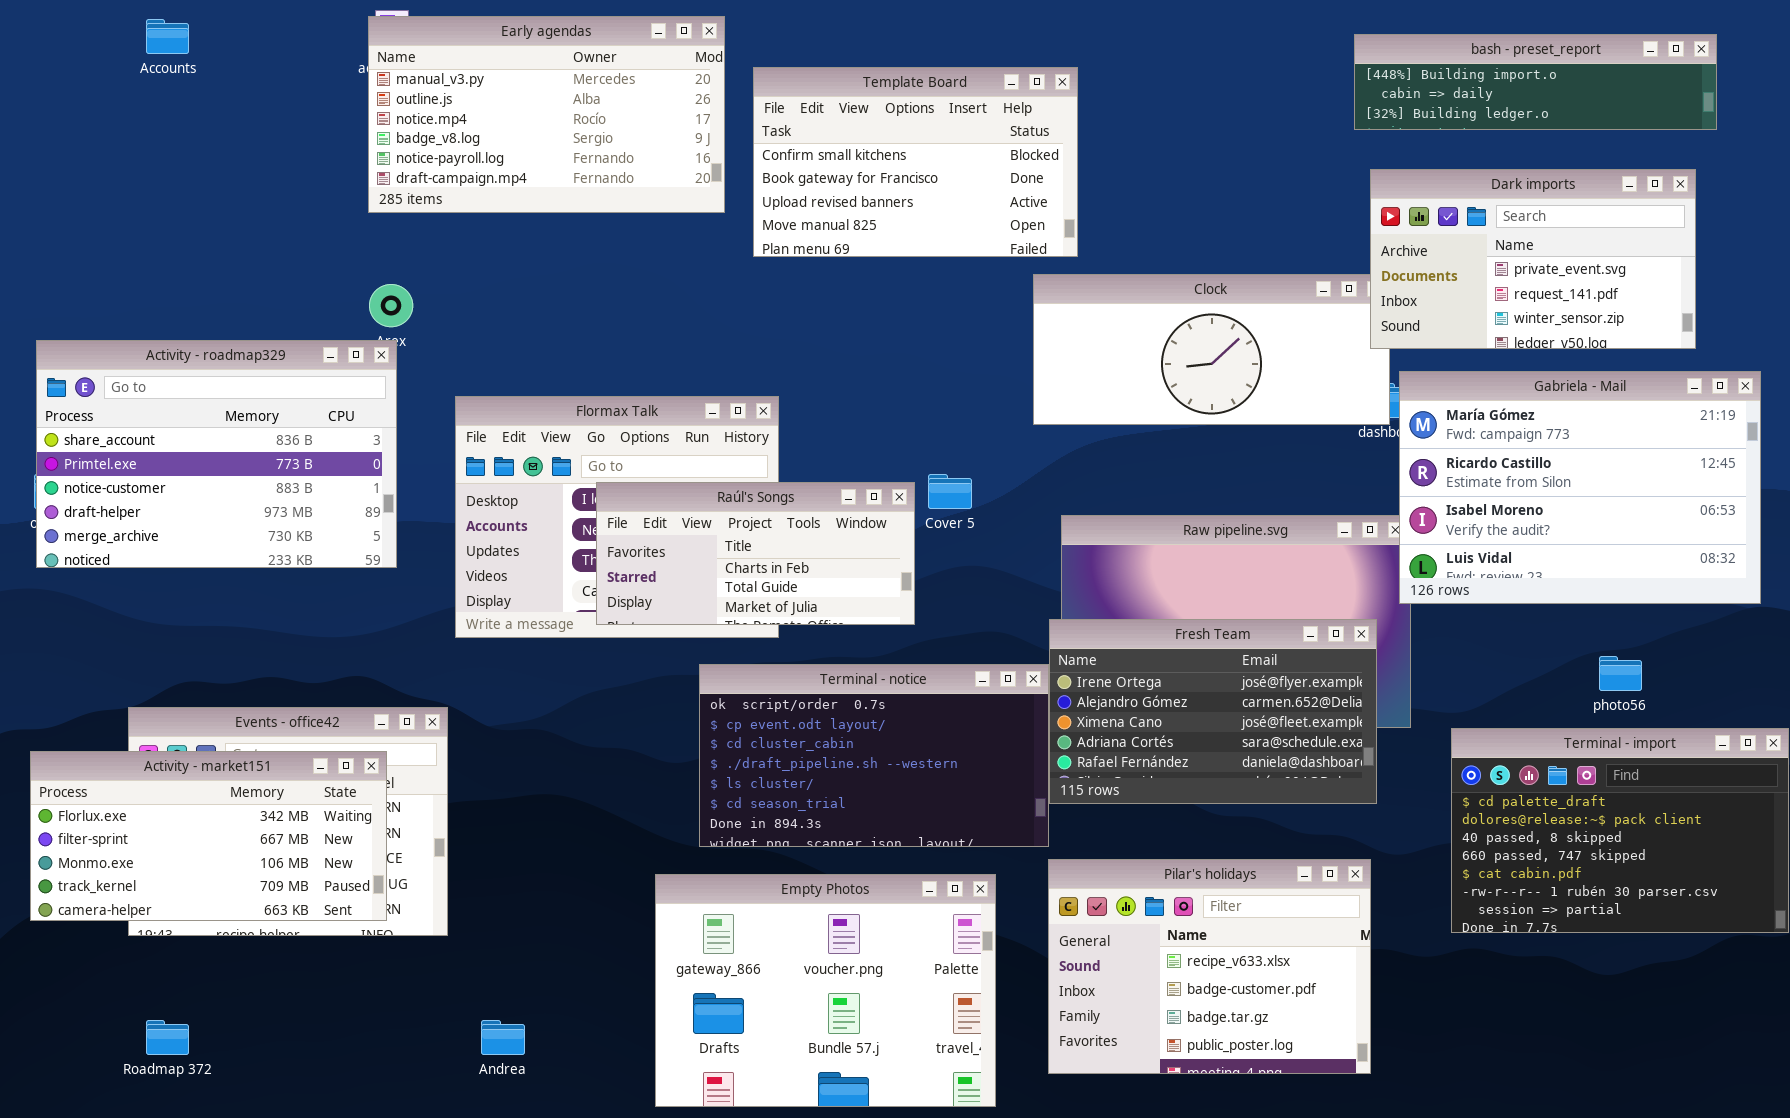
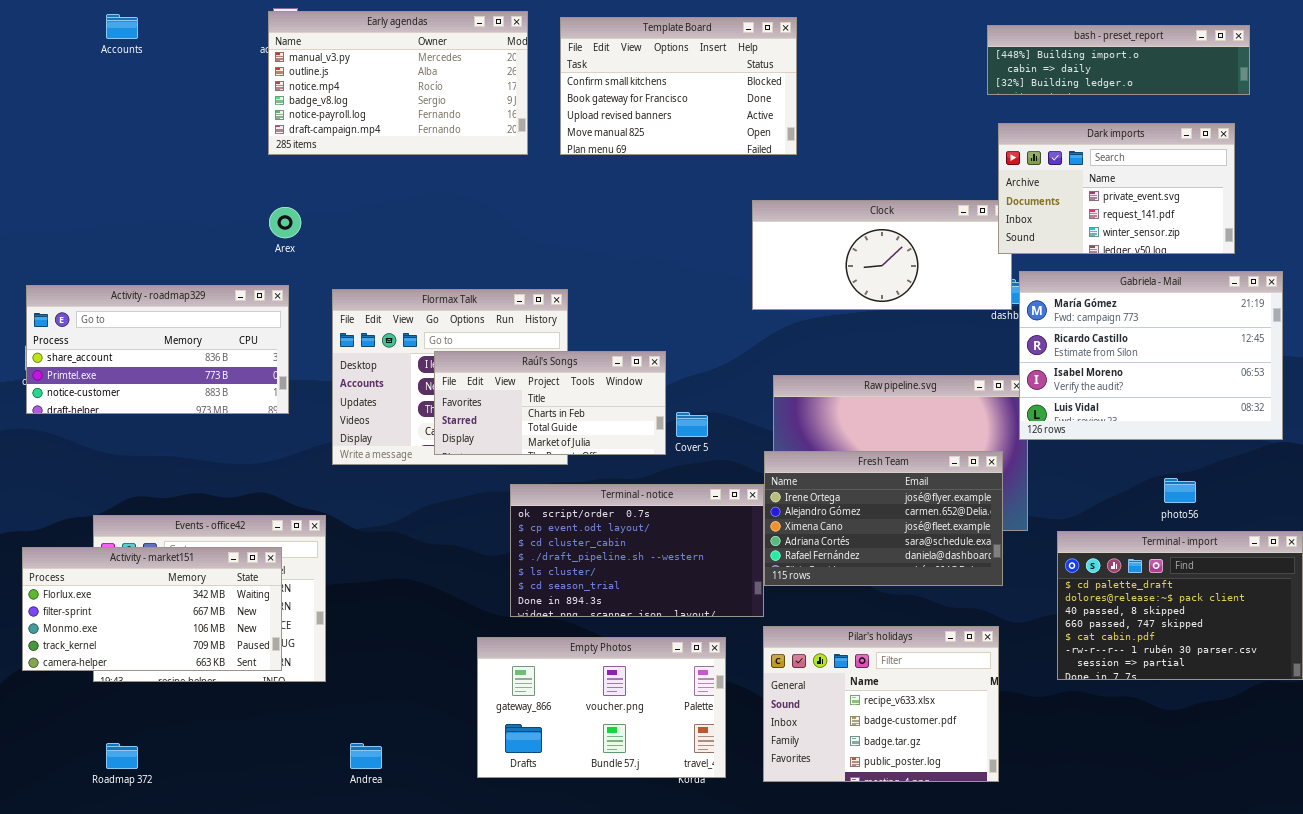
Template Board: [753,67,1078,257] -> [560,17,797,155], moved
Activity - roadmap329: [36,340,397,568] -> [26,285,289,414], resized
Cover 5: [928,474,972,509] -> [676,412,708,437], moved
Empty Photos: [655,874,996,1107] -> [477,637,726,778], resized

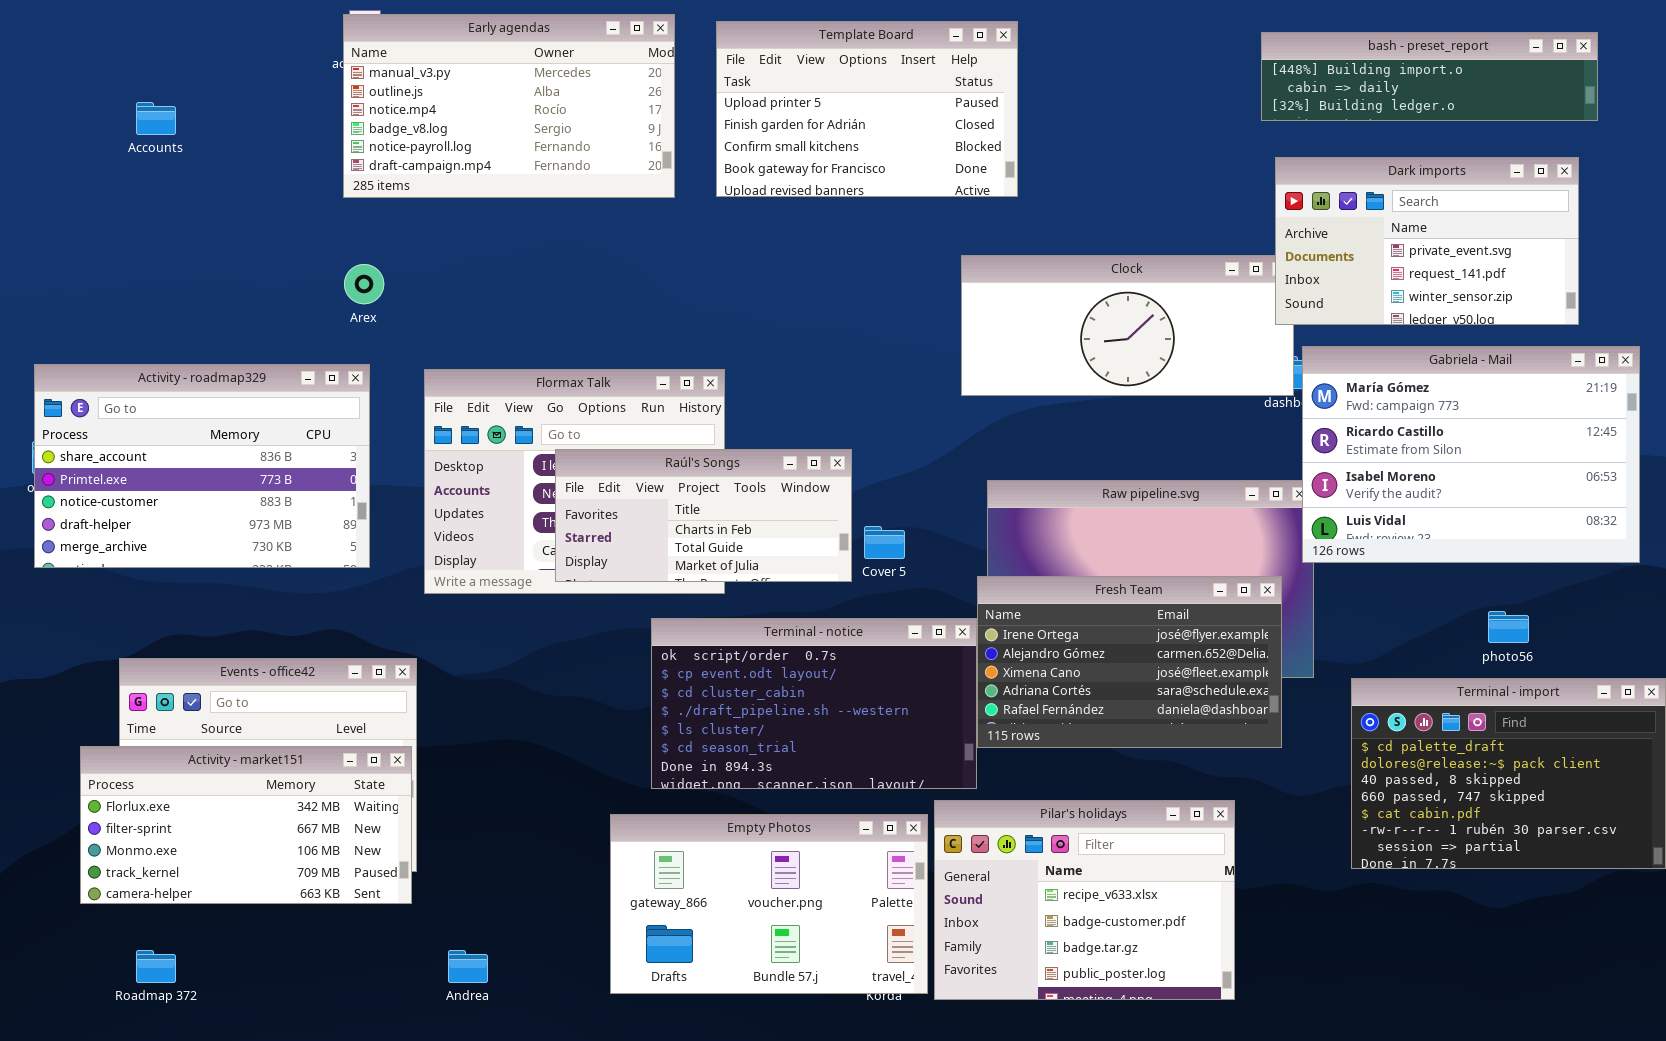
Accounts: [106,14,138,39] -> [136,102,176,135], moved
Template Board: [560,17,797,155] -> [716,21,1018,197], scrolled up 2 rows
Activity - roadmap329: [26,285,289,414] -> [34,364,370,568], resized
Activity - market151: [22,547,282,671] -> [80,746,412,904], moved
Pilar's holidays: [763,626,999,782] -> [934,800,1235,1000], moved

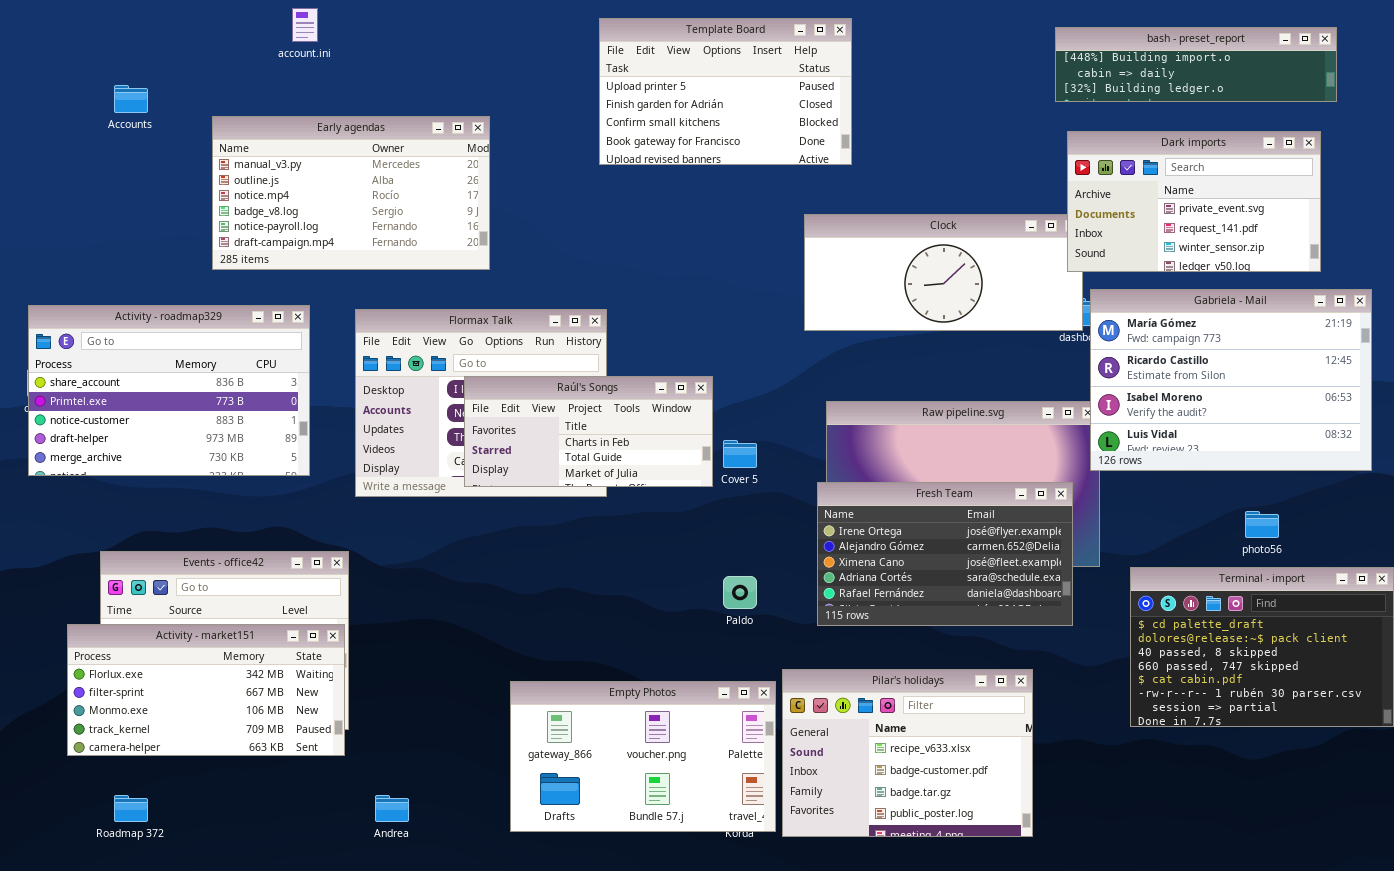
Early agendas: [343,14,675,198] -> [212,116,490,270], moved
Terminal - notice: [651,618,977,789] -> none, closed

